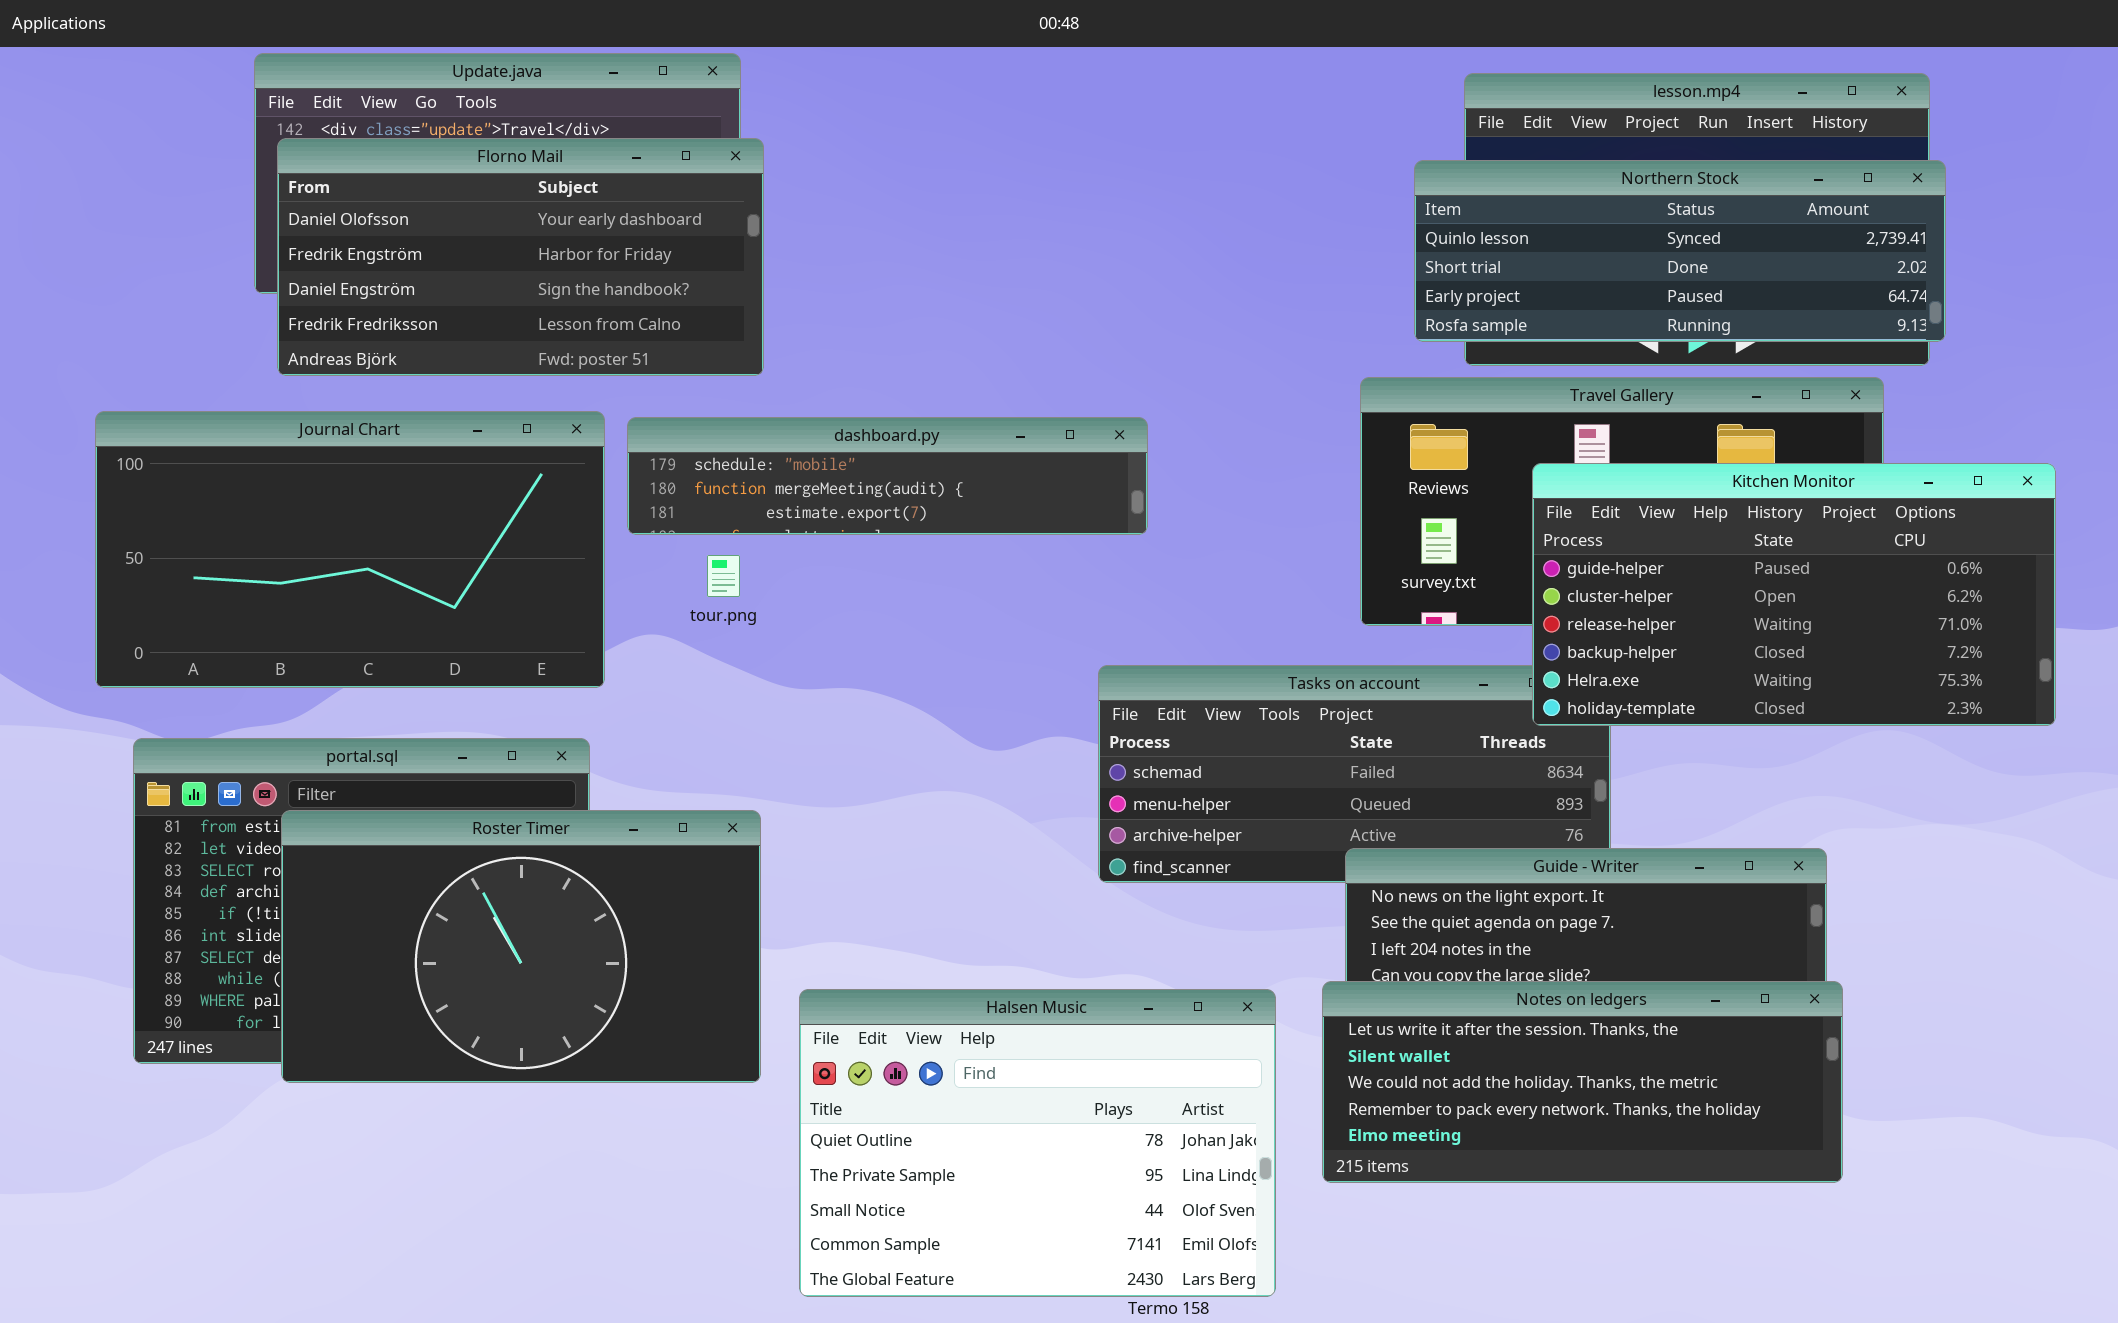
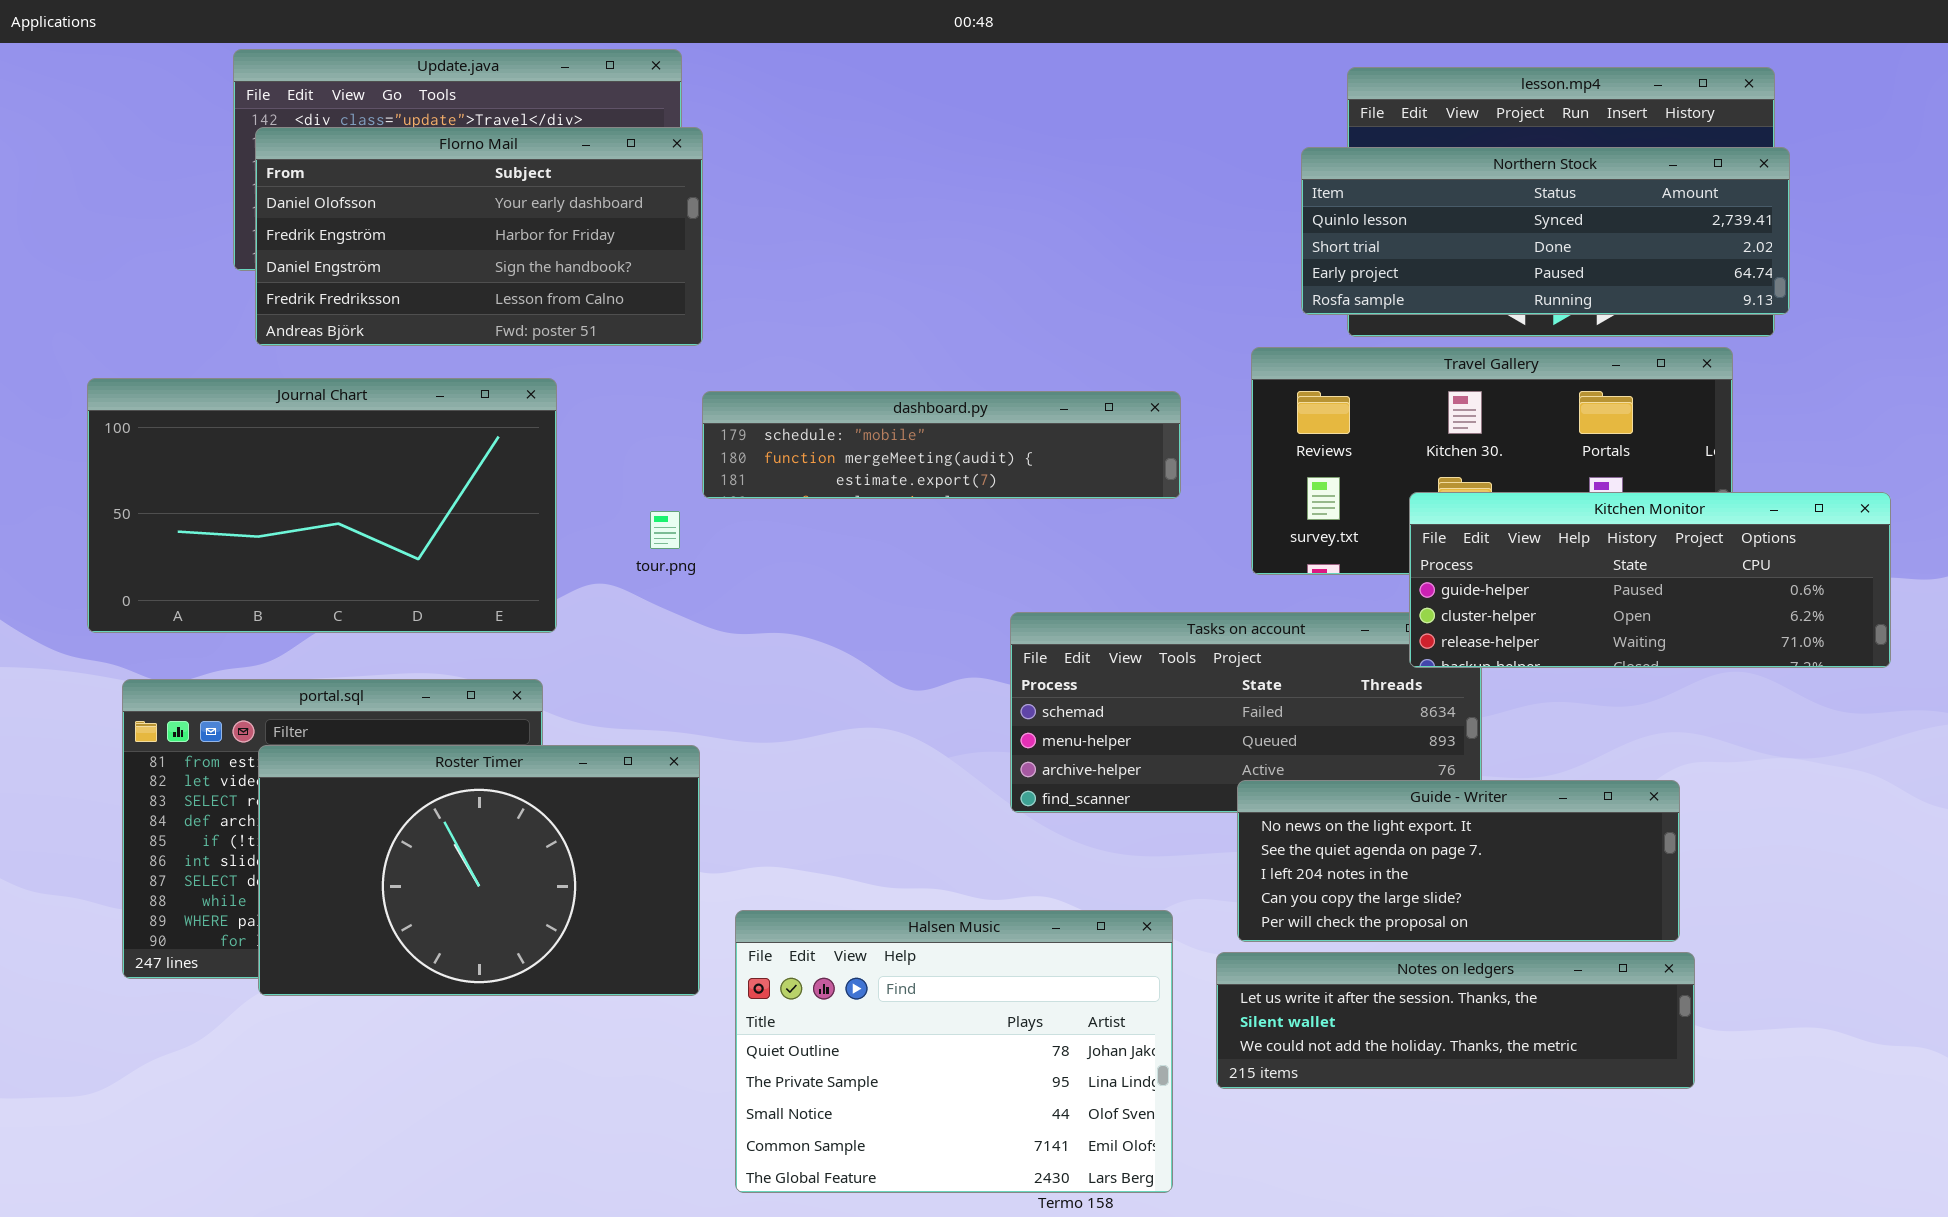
dashboard.py: [627,417,1148,535] -> [702,391,1181,499], moved
Kitchen Monitor: [1532,463,2056,726] -> [1409,492,1891,668], resized
Notes on ledgers: [1322,981,1843,1183] -> [1216,952,1695,1089], resized

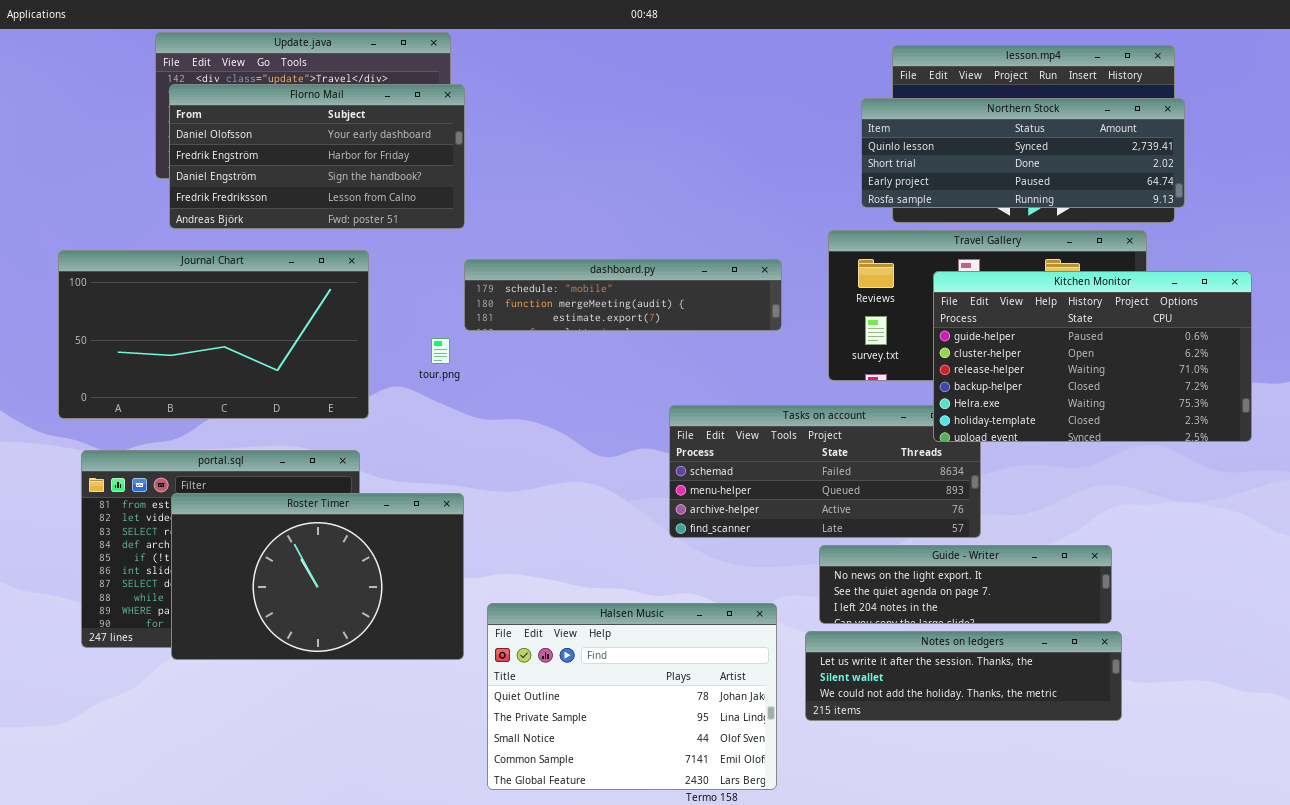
Kitchen Monitor: [1409,492,1891,668] -> [933,271,1252,442], resized
Guide - Writer: [1237,780,1680,942] -> [819,545,1112,624], resized

